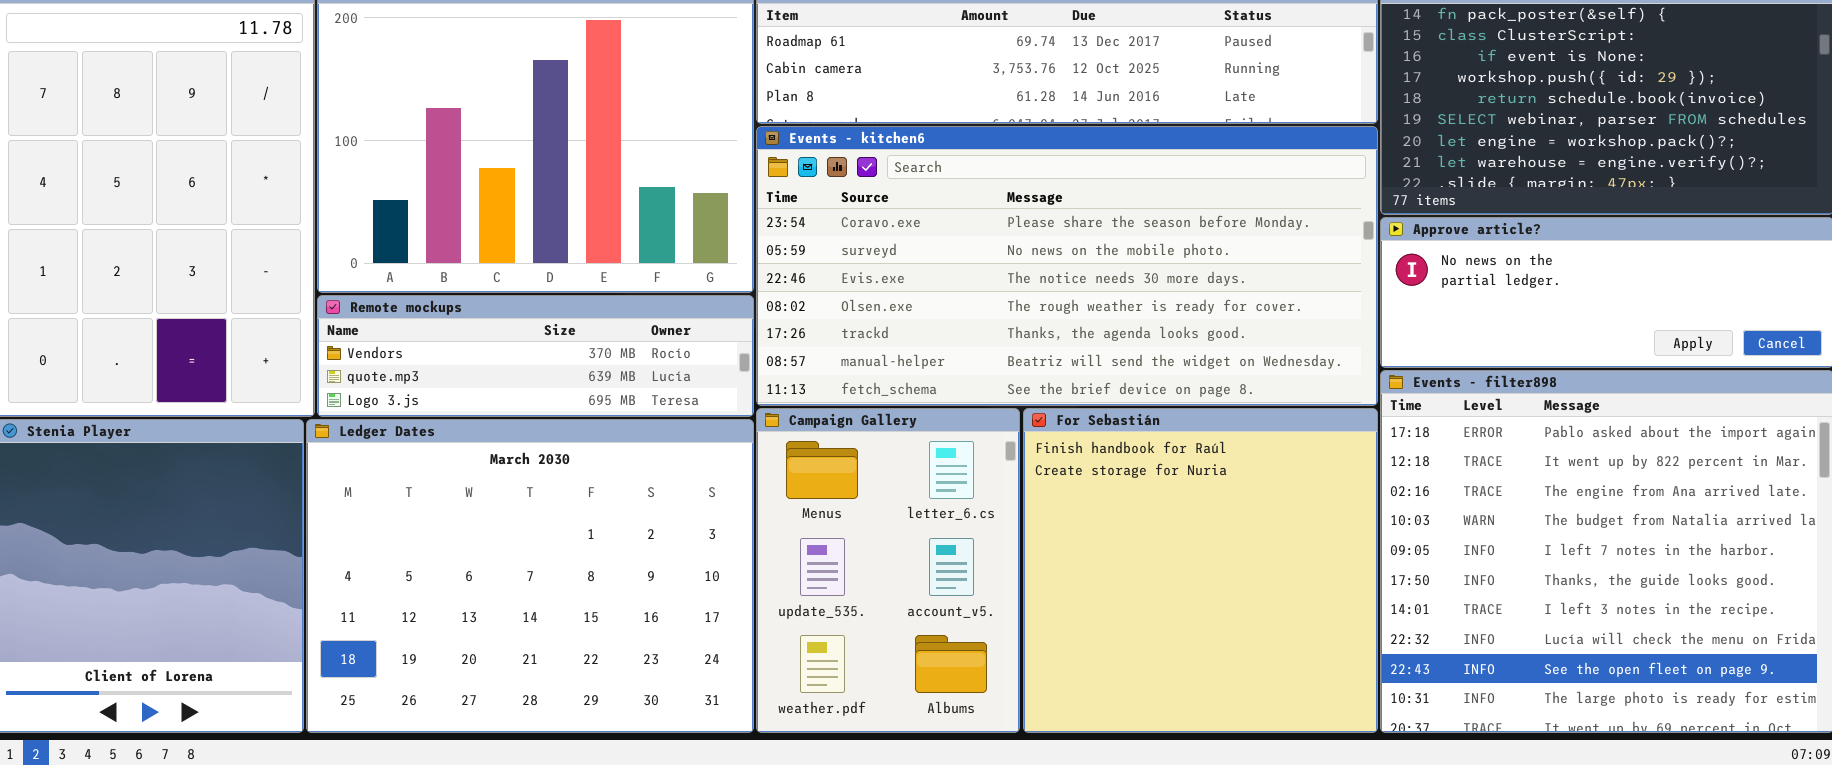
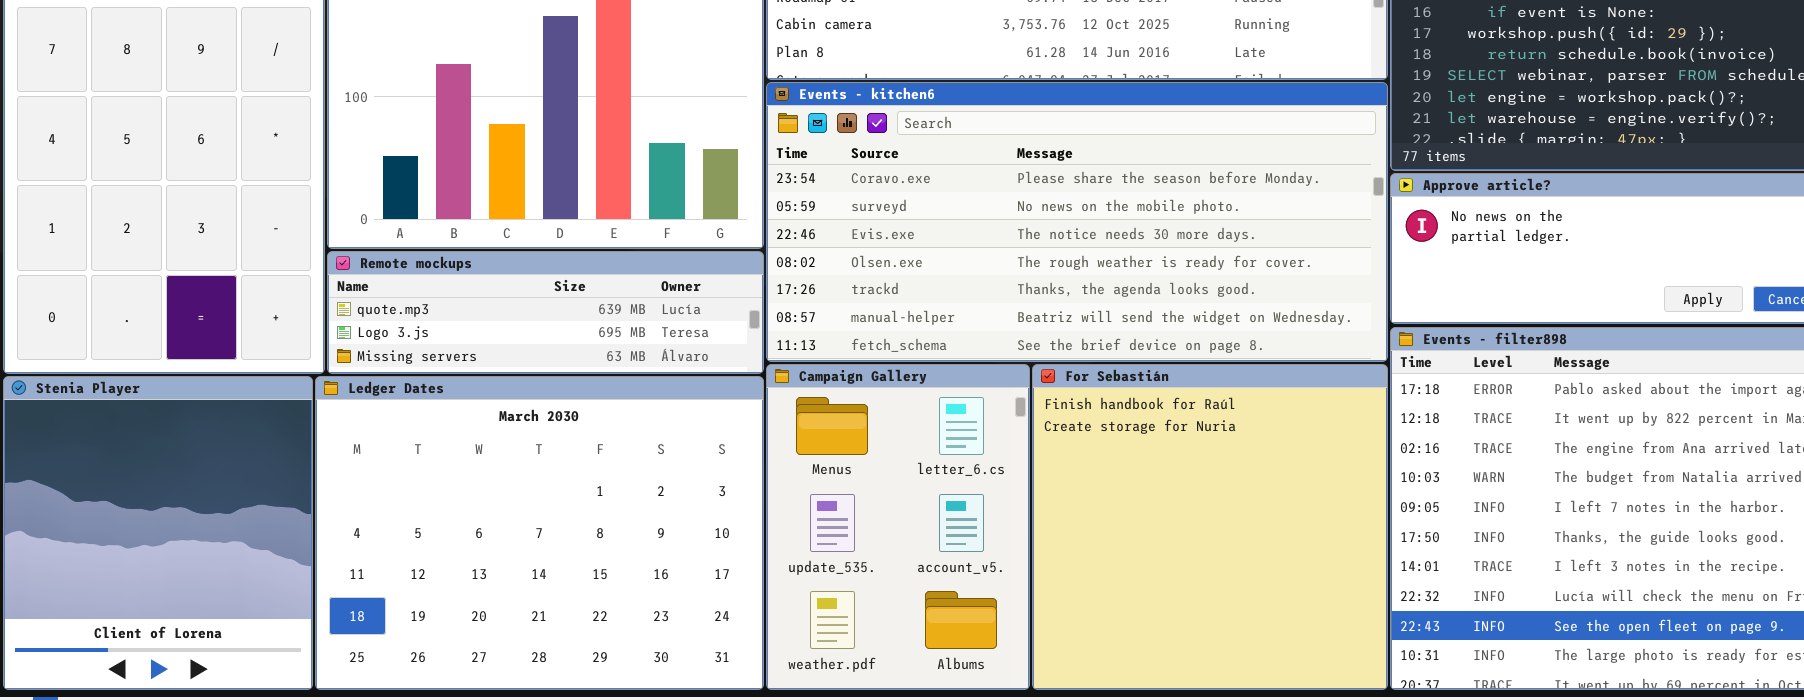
Remote mockups: [317,295,754,417] -> [327,251,764,374], scrolled down 1 row

